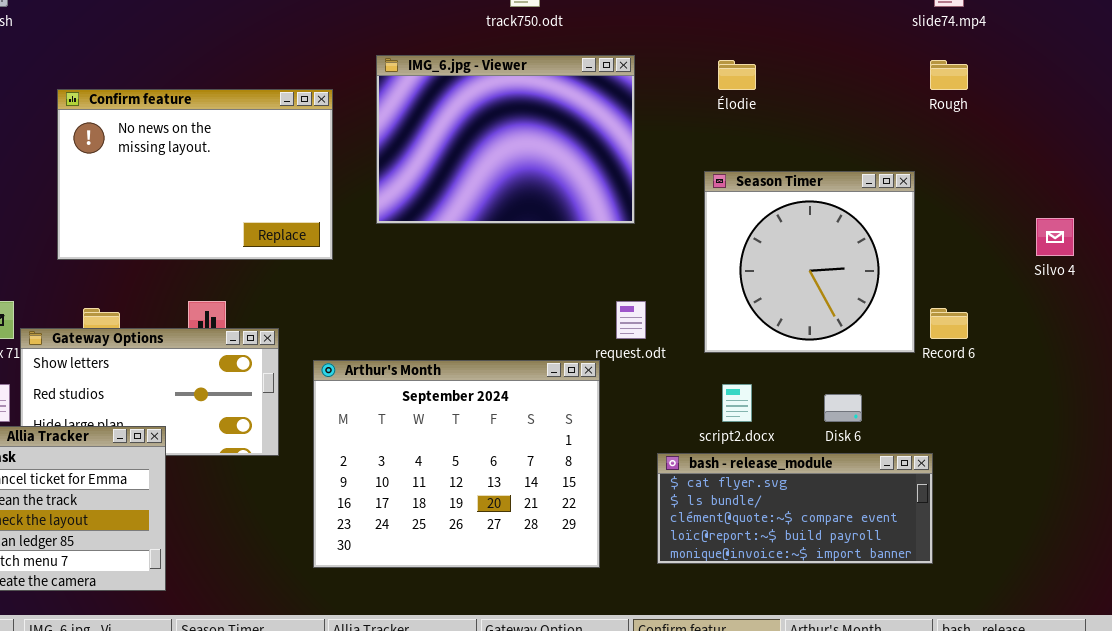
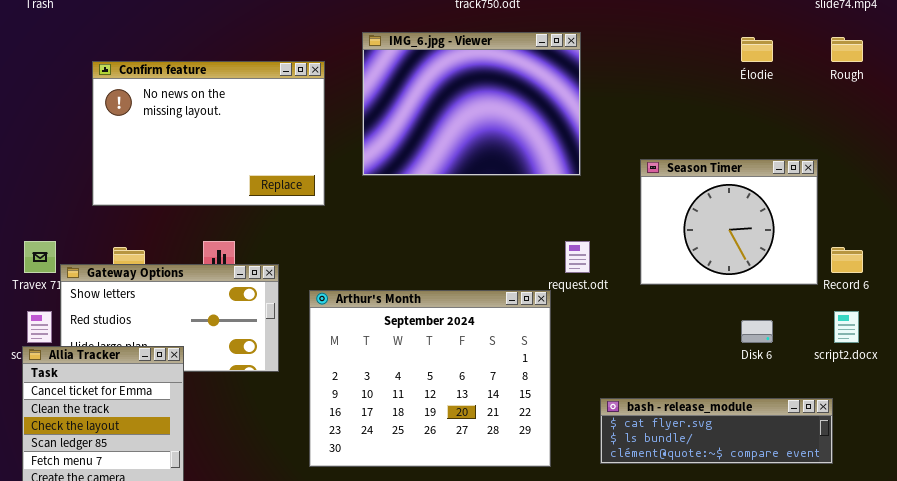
Élodie: [718,60,756,90] -> [741,37,773,62], moved
Season Timer: [704,171,915,353] -> [640,159,818,285], resized
script2.docx: [722,384,752,422] -> [834,311,859,343], moved
bash - release_module: [657,453,933,564] -> [600,398,833,464], resized

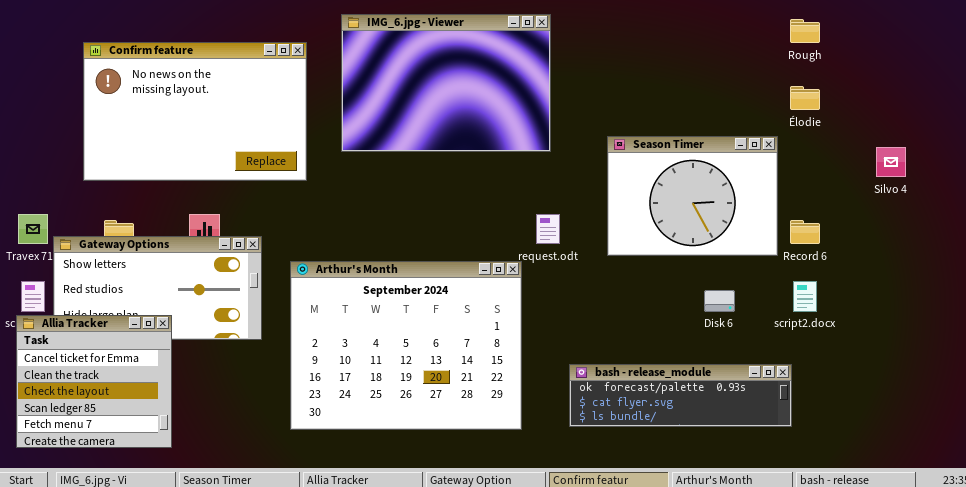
Élodie: [741,37,773,62] -> [790,86,820,110], moved
bash - release_module: [600,398,833,464] -> [569,364,792,427], scrolled up 1 row

